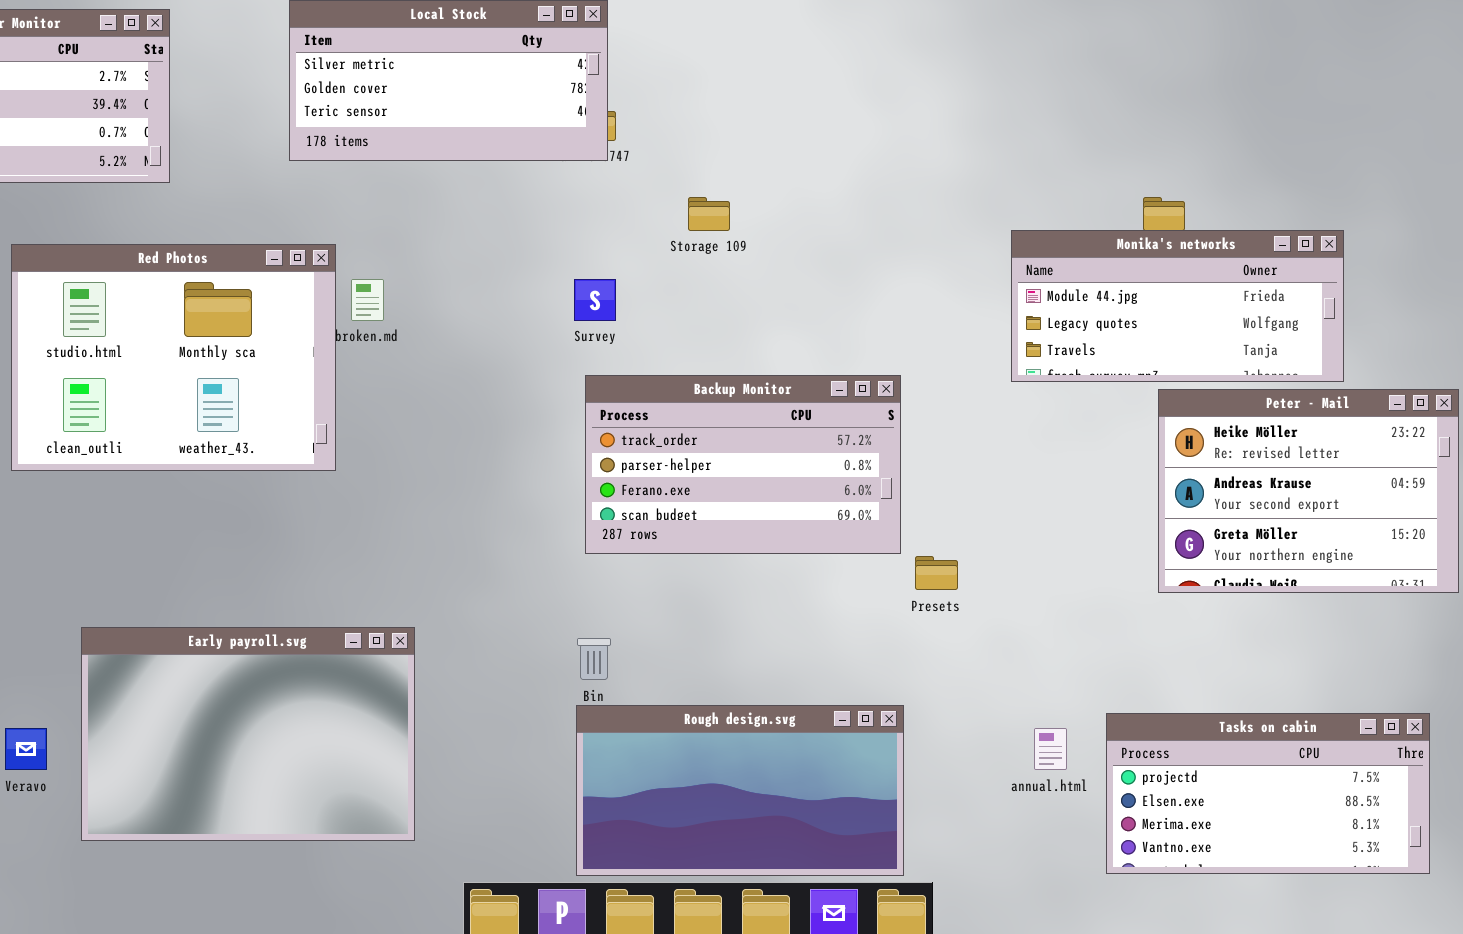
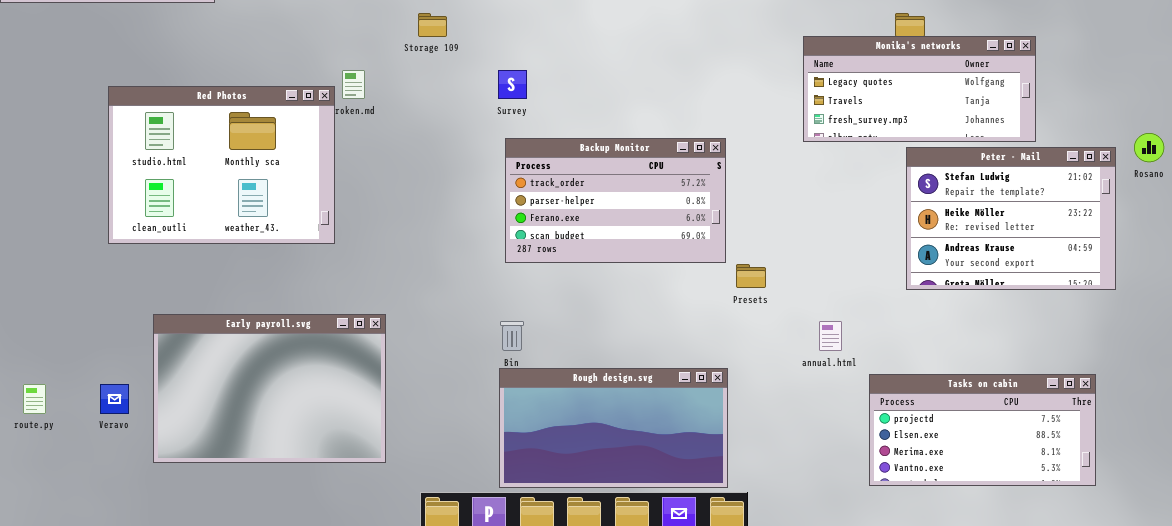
Storage 109: [688,197,730,231] -> [418,13,447,37], moved
Monika's networks: [1011,230,1344,382] -> [803,36,1036,142], scrolled down 1 row
Red Photos: [11,244,336,471] -> [108,86,335,244], moved
Peter - Mail: [1158,389,1459,593] -> [906,147,1116,290], scrolled up 1 row
annual.html: [1034,728,1067,770] -> [819,321,842,351], moved

